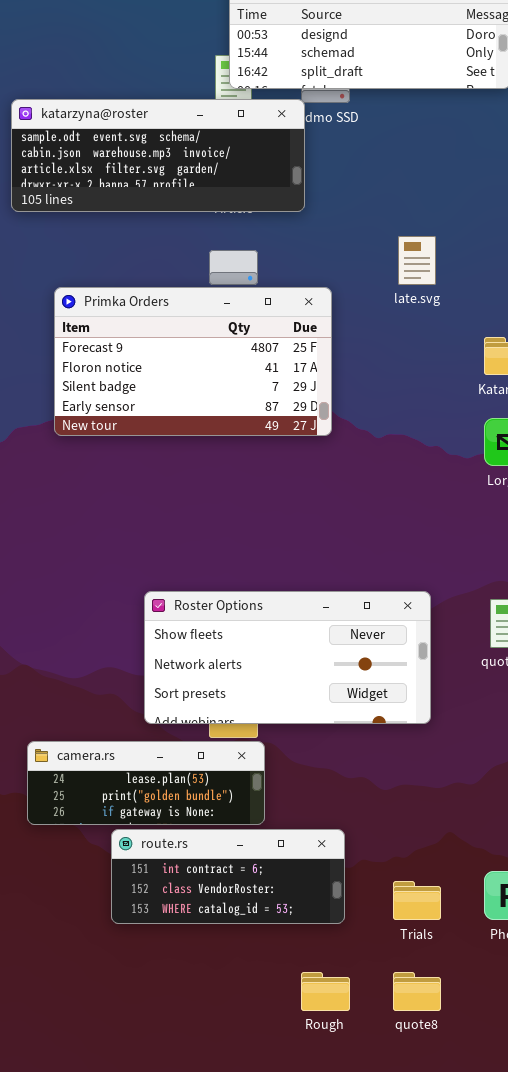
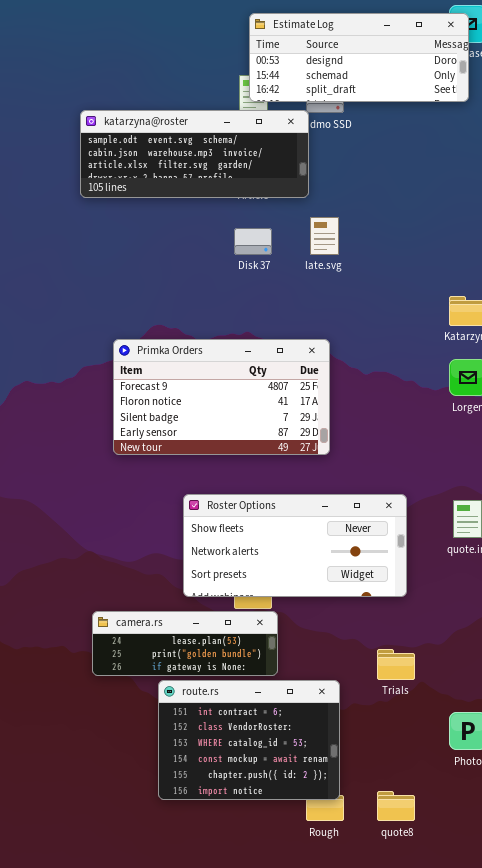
late.svg: [398,236,436,285] -> [310,217,339,255], moved
Primka Orders: [54,287,332,436] -> [113,339,330,455], moved
route.rs: [111,829,345,924] -> [158,680,340,800], resized
Trials: [393,881,441,920] -> [377,649,415,680], moved

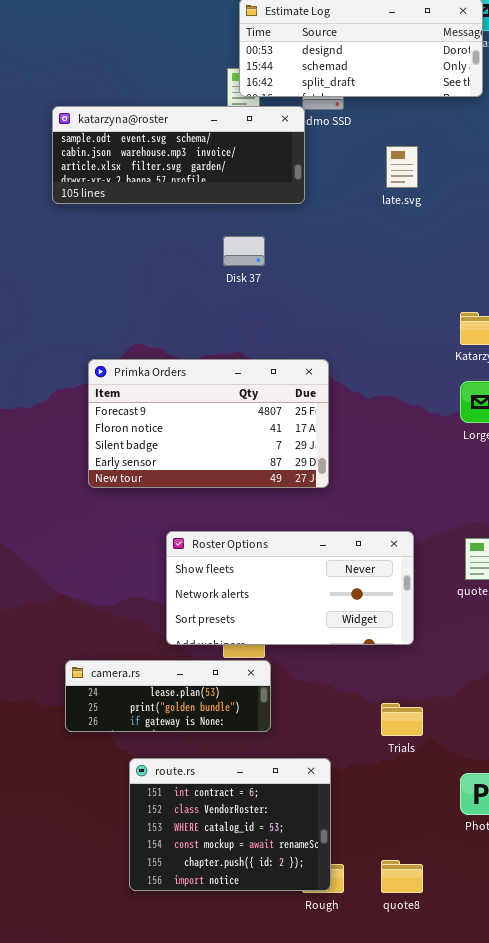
late.svg: [310,217,339,255] -> [386,146,418,188], moved
route.rs: [158,680,340,800] -> [129,758,331,891], moved

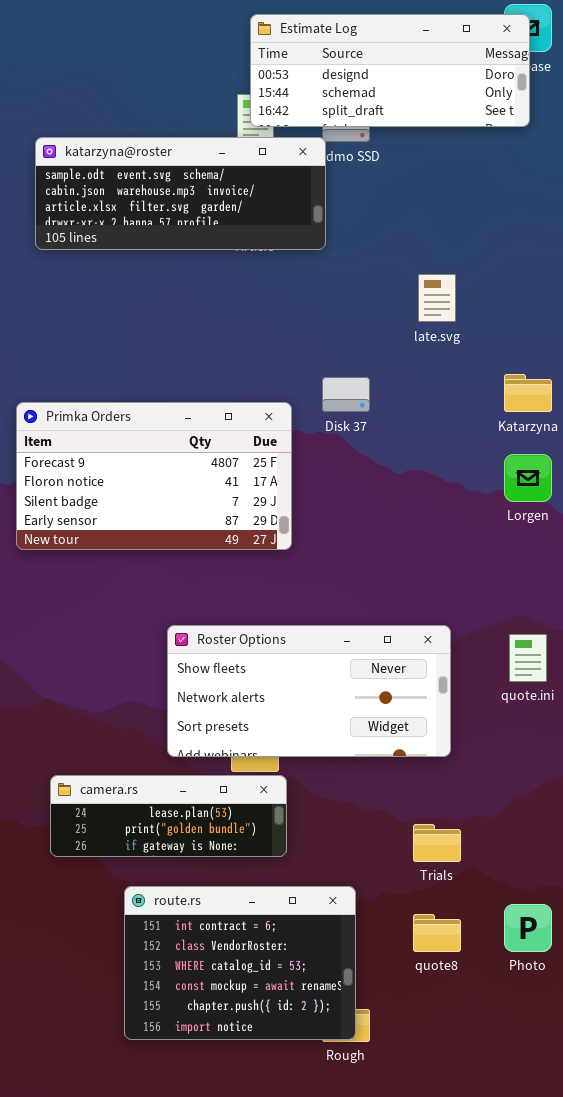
late.svg: [386,146,418,188] -> [418,274,456,322], moved
Disk 37: [223,236,265,266] -> [322,377,370,412], moved
Primka Orders: [88,359,329,488] -> [16,402,292,550], moved
quote8: [381,860,423,893] -> [413,914,461,952], moved

